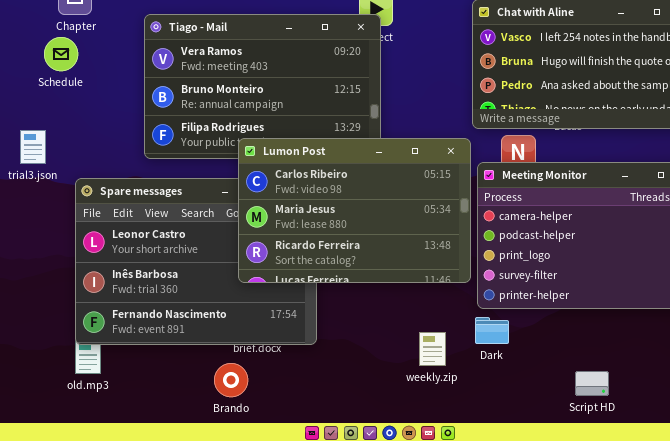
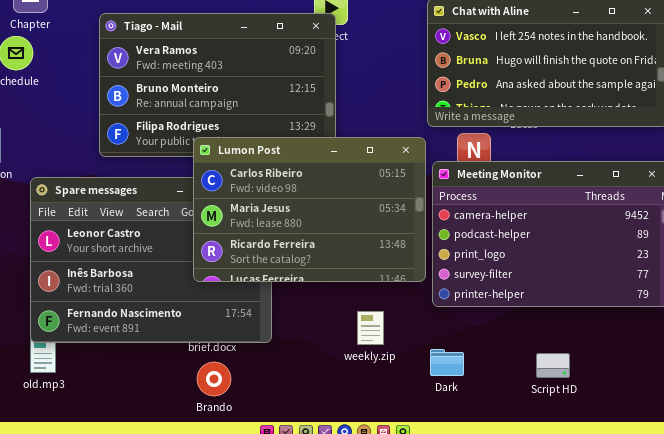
Dark: [475,317,509,344] -> [430,349,464,376], moved
weekly.zip: [419,332,446,366] -> [357,311,384,345], moved
Brando: [214,363,248,397] -> [197,362,231,396], moved
Script HD: [575,371,609,396] -> [536,353,570,378], moved

